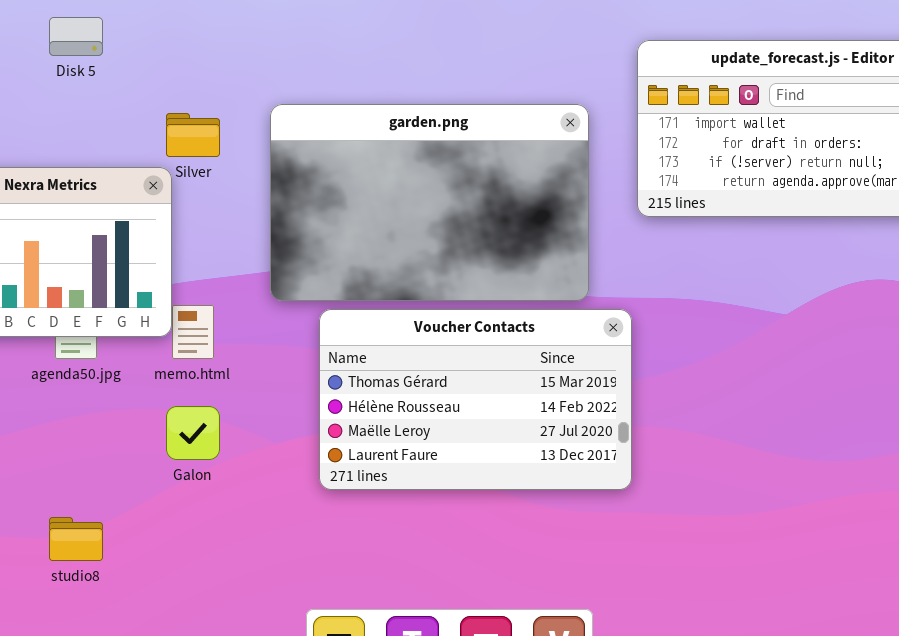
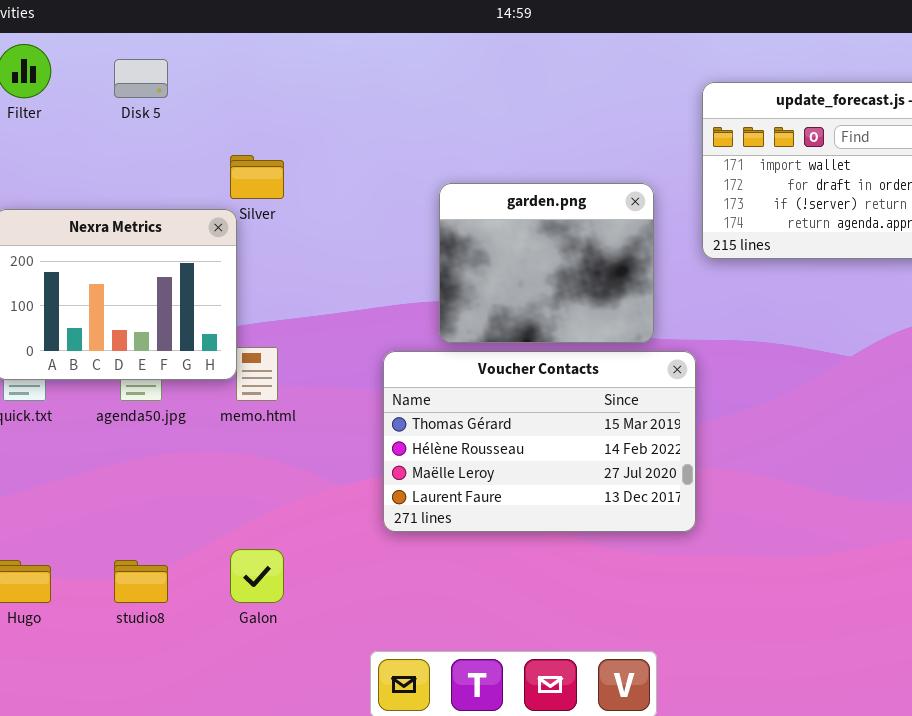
garden.png: [270,104,589,301] -> [439,183,654,343], resized
Galon: [166,406,220,460] -> [230,549,284,603], moved

